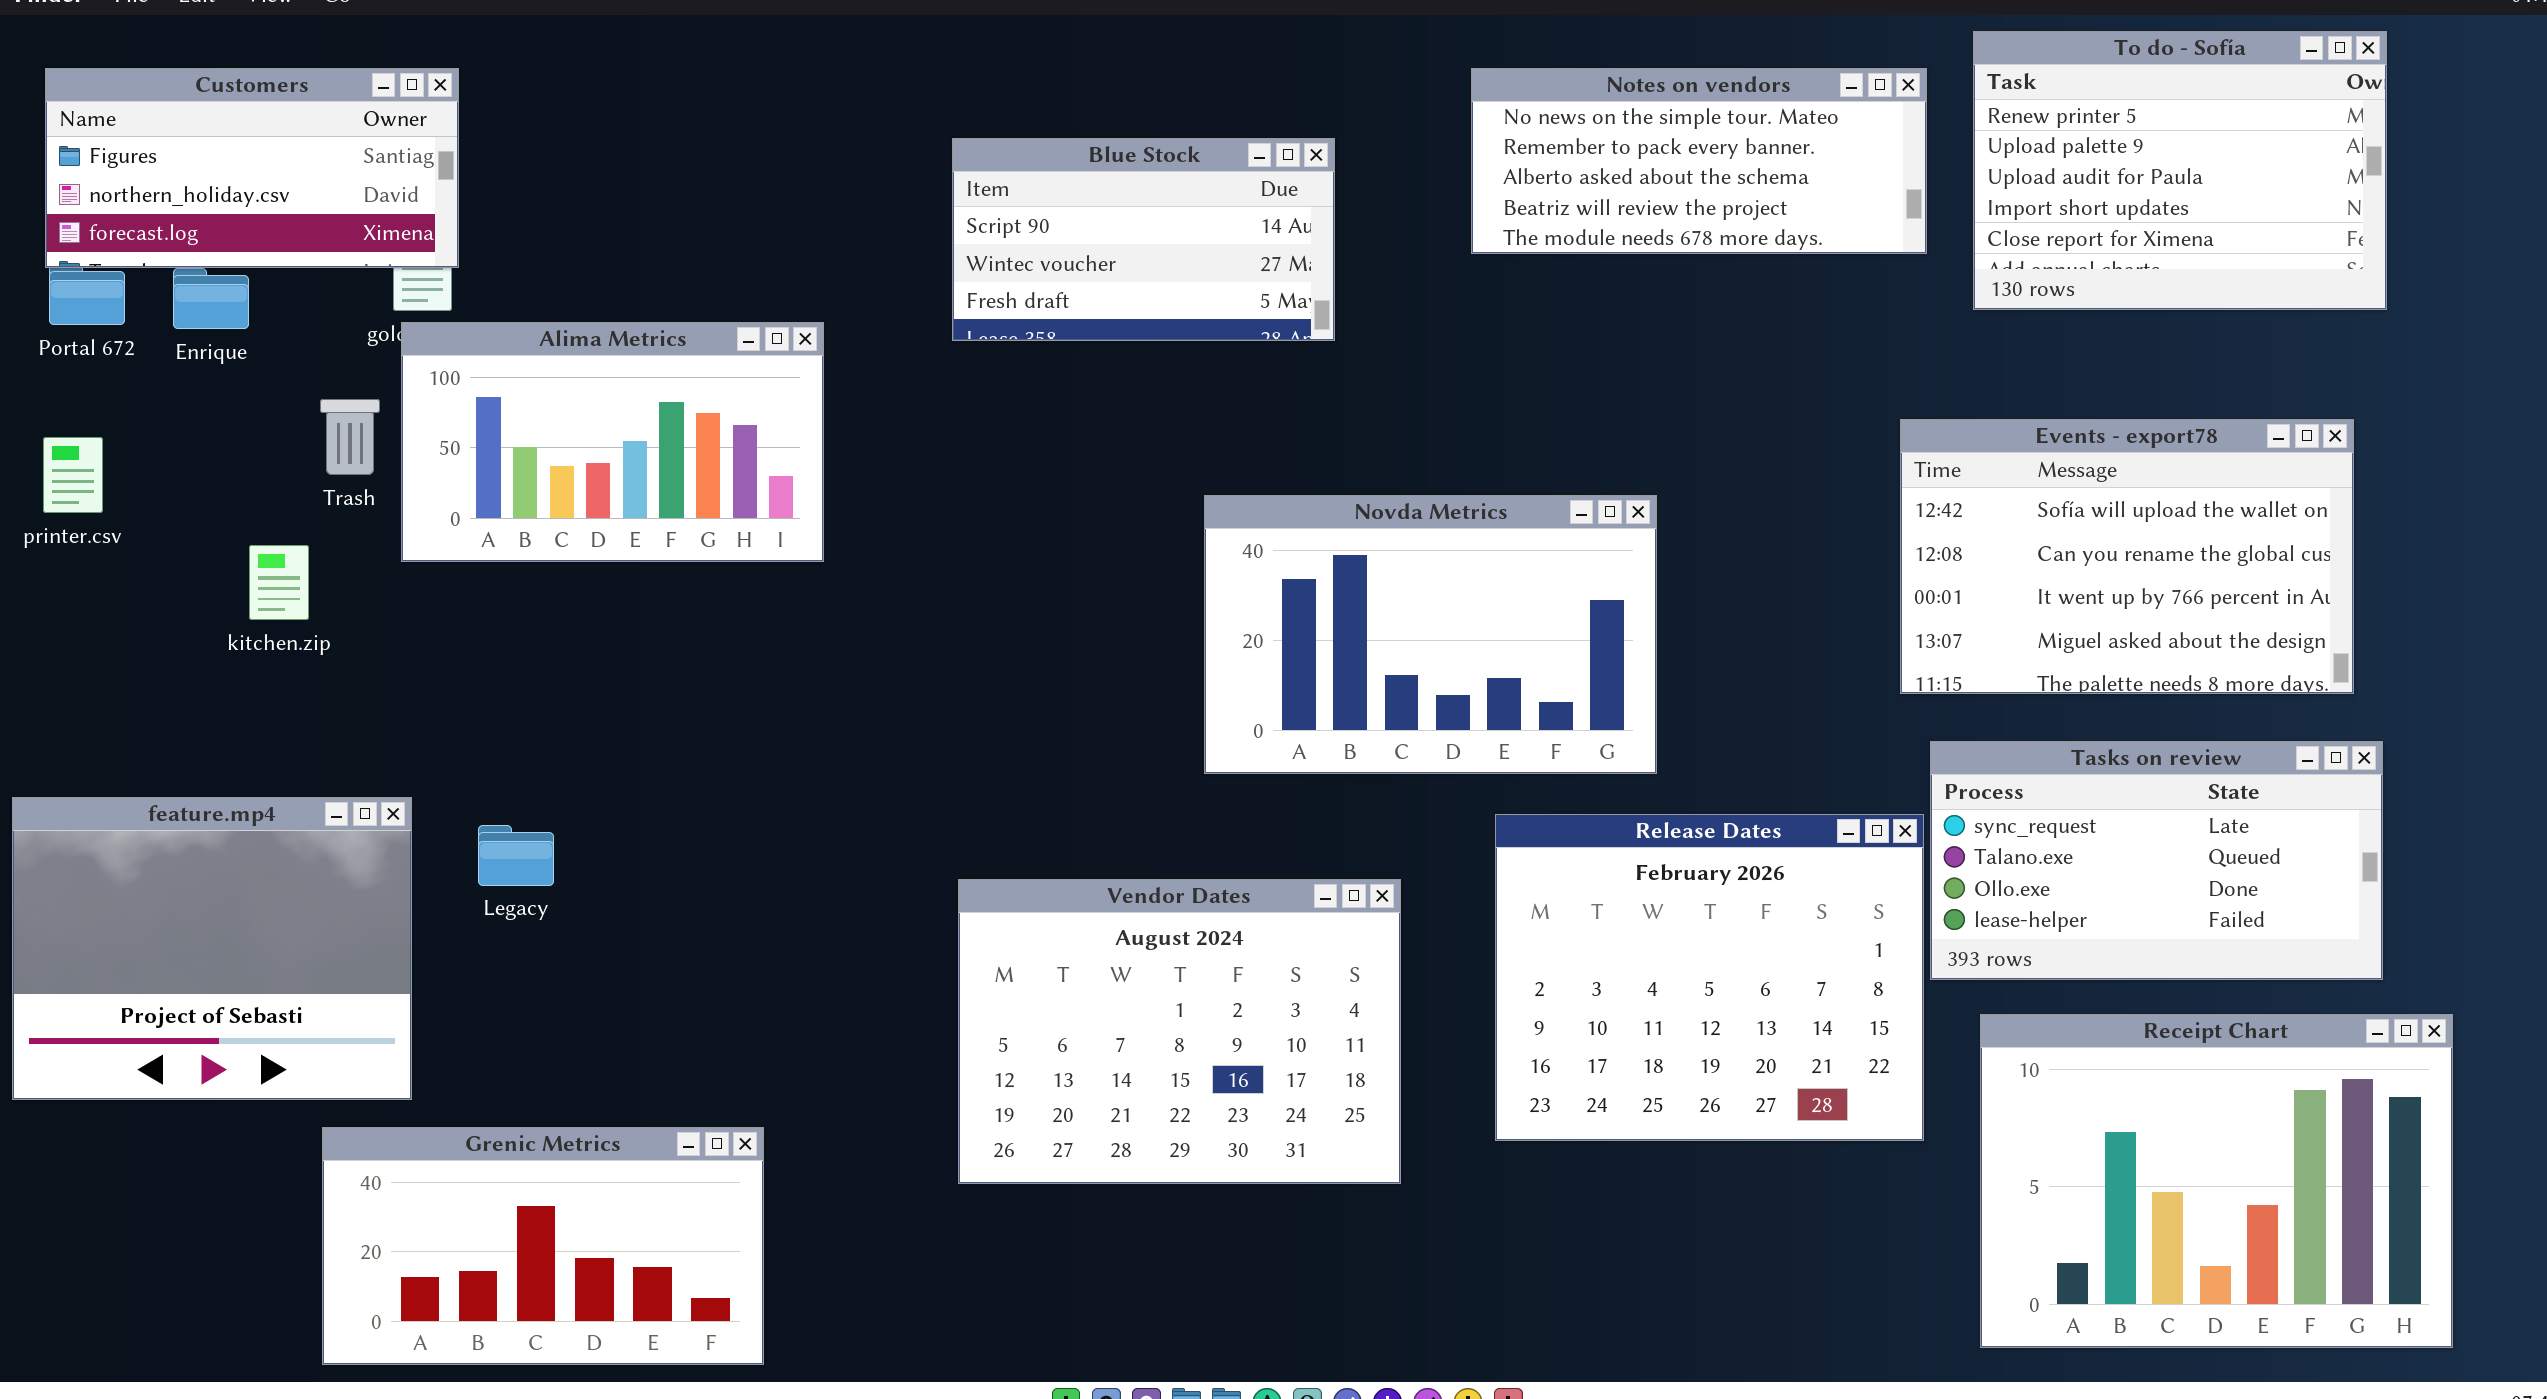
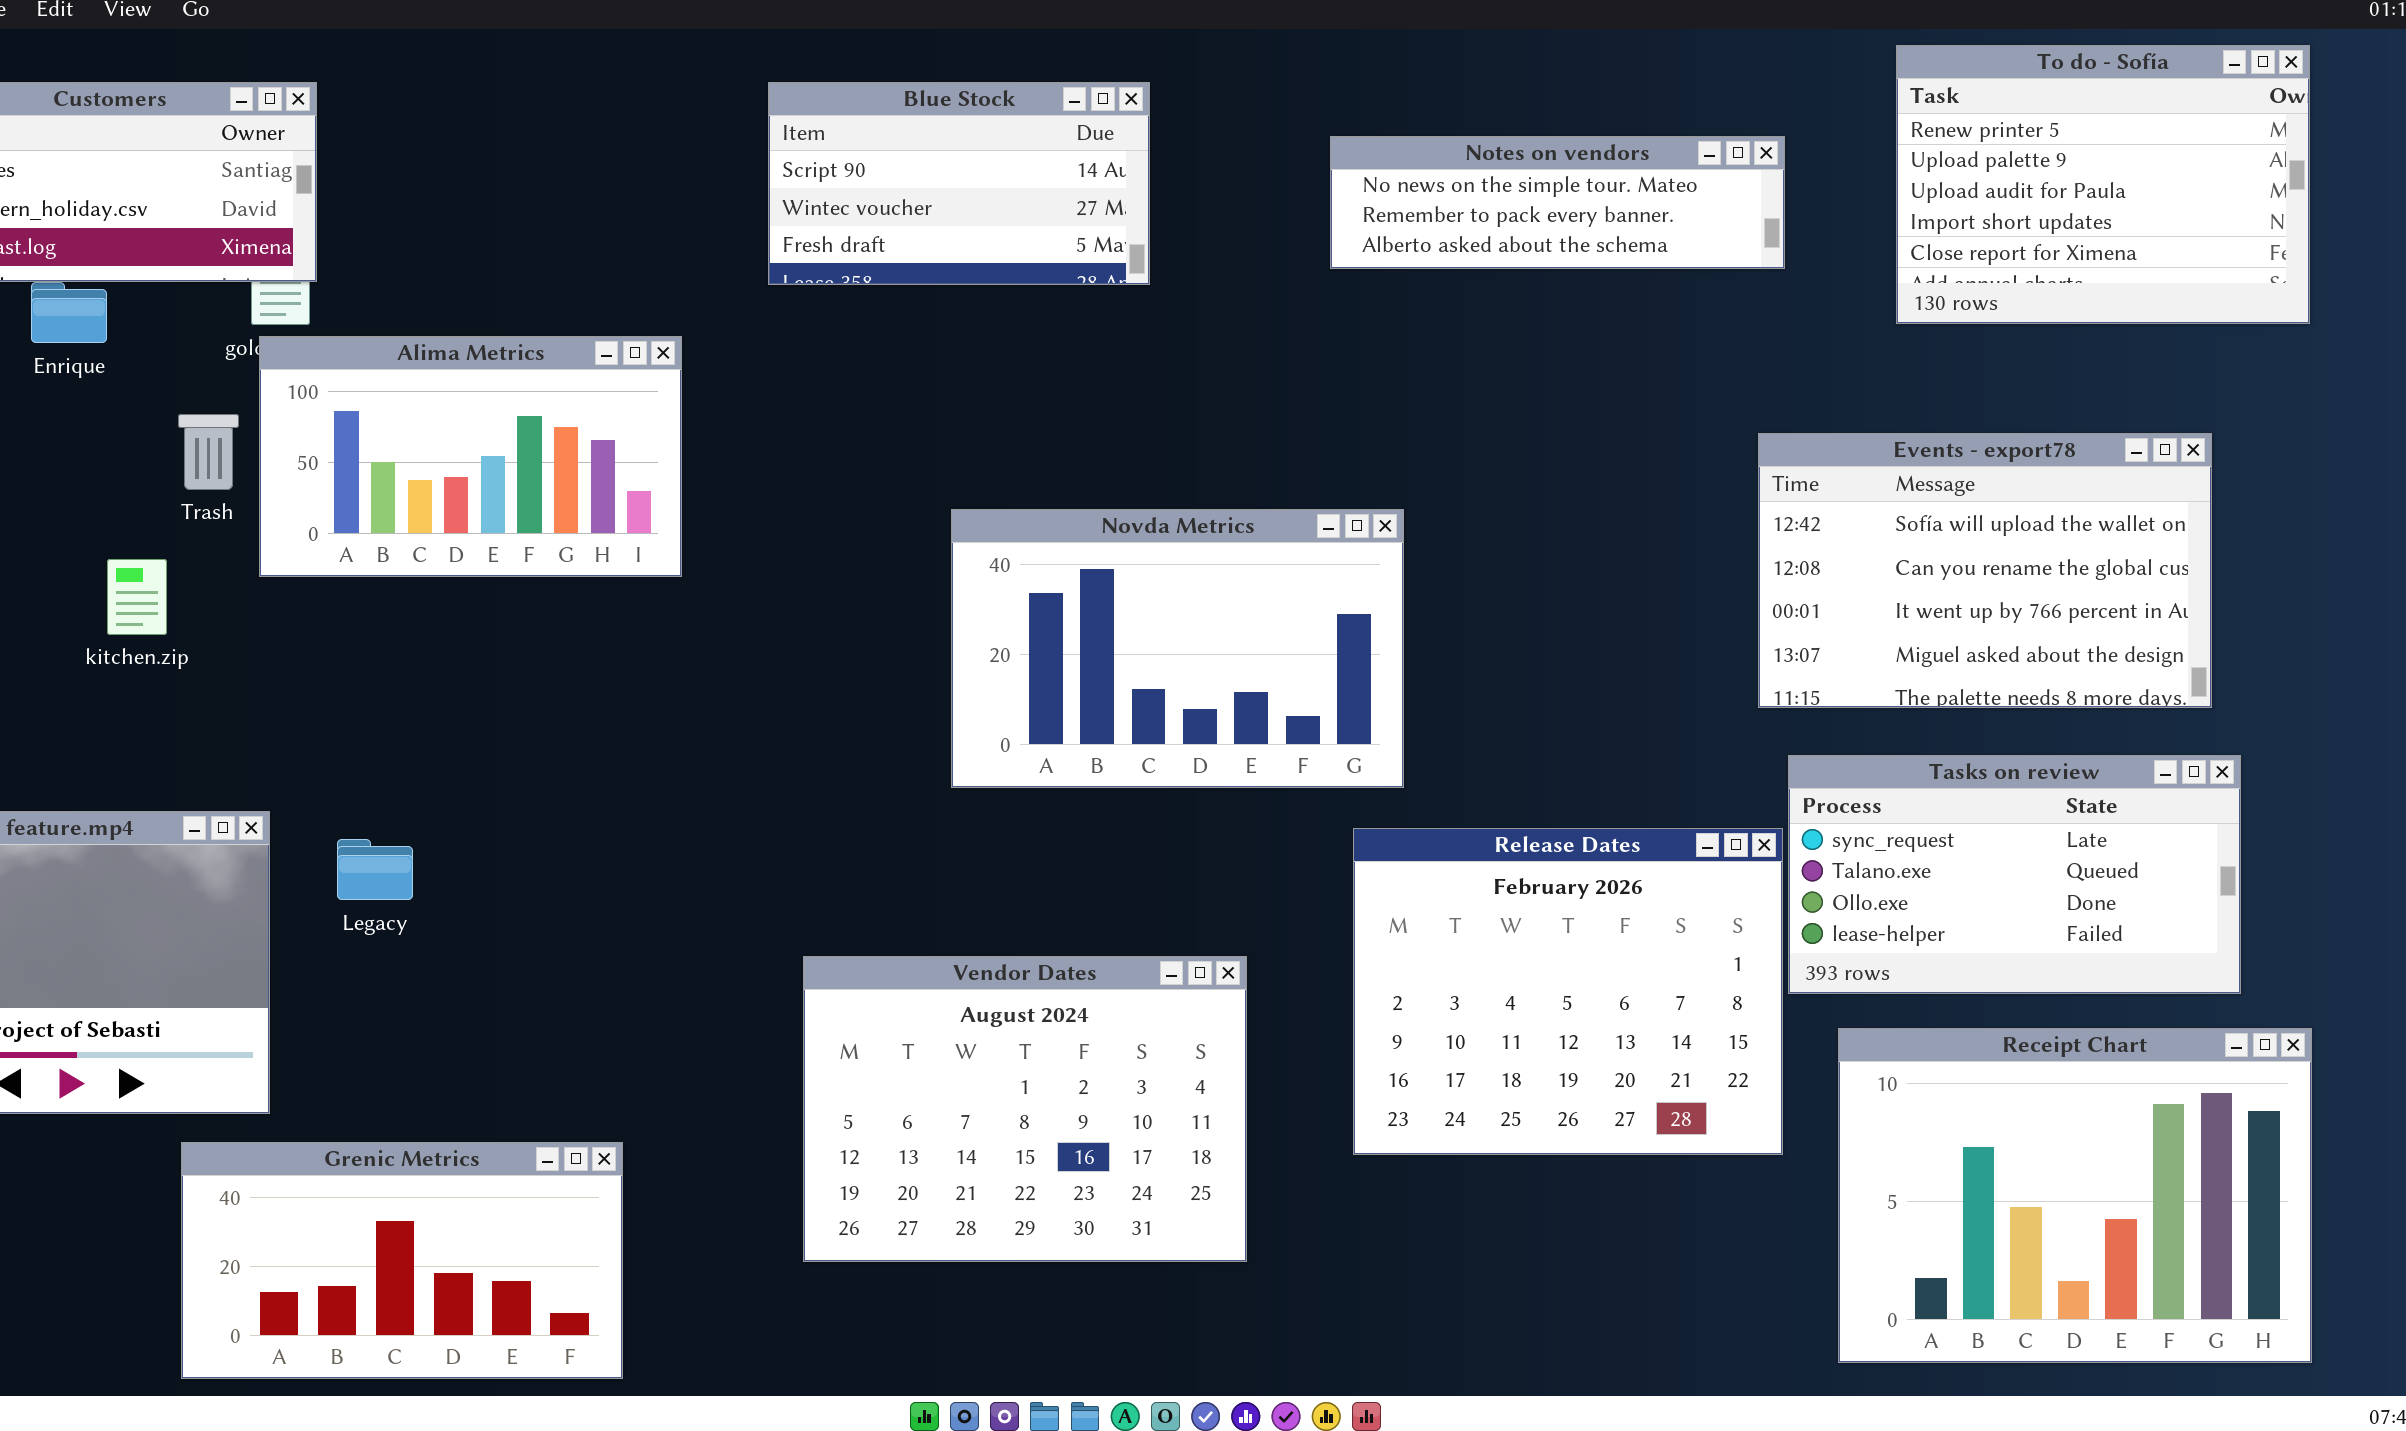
To do - Sofía: [1973,31,2387,310] -> [1896,45,2310,324], moved
Notes on vendors: [1471,68,1927,254] -> [1330,136,1785,269], resized
Blue Stock: [952,138,1335,341] -> [768,82,1150,285], moved
Novda Metrics: [1204,495,1657,774] -> [951,509,1404,788], moved
Vendor Dates: [958,879,1401,1184] -> [803,956,1247,1262], moved

